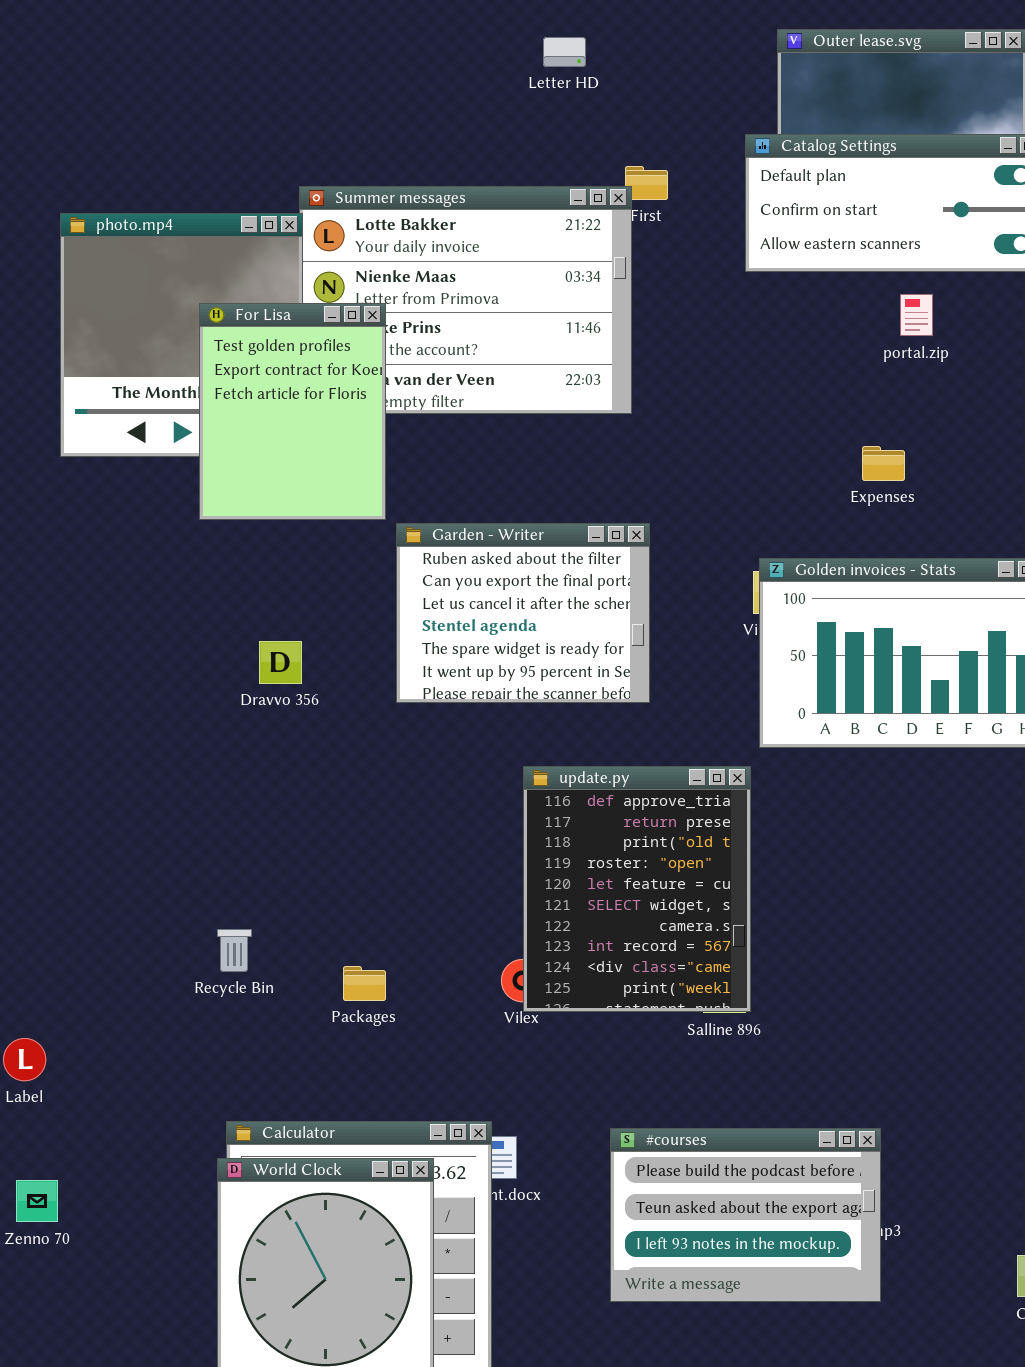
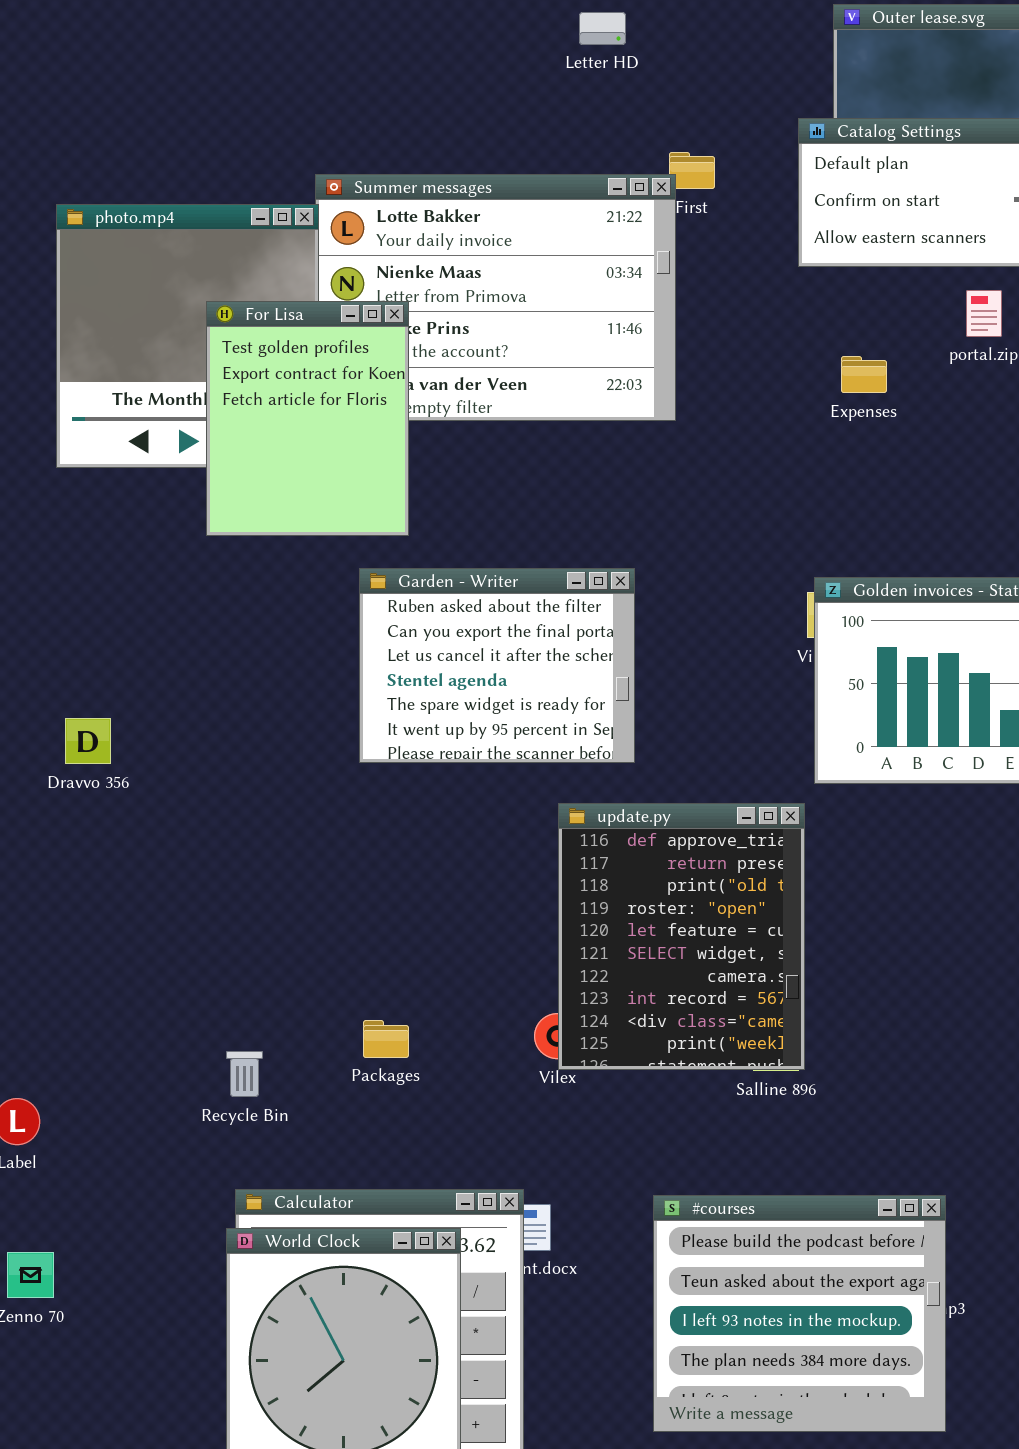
Expenses: [862,446,905,481] -> [841,356,887,393], moved
Garden - Writer: [396,523,650,703] -> [359,568,635,763], moved
Dravvo 356: [259,641,302,684] -> [65,718,111,764], moved
Recycle Bin: [217,929,252,972] -> [226,1051,263,1097], moved
#courses: [610,1128,881,1302] -> [653,1195,946,1432], resized

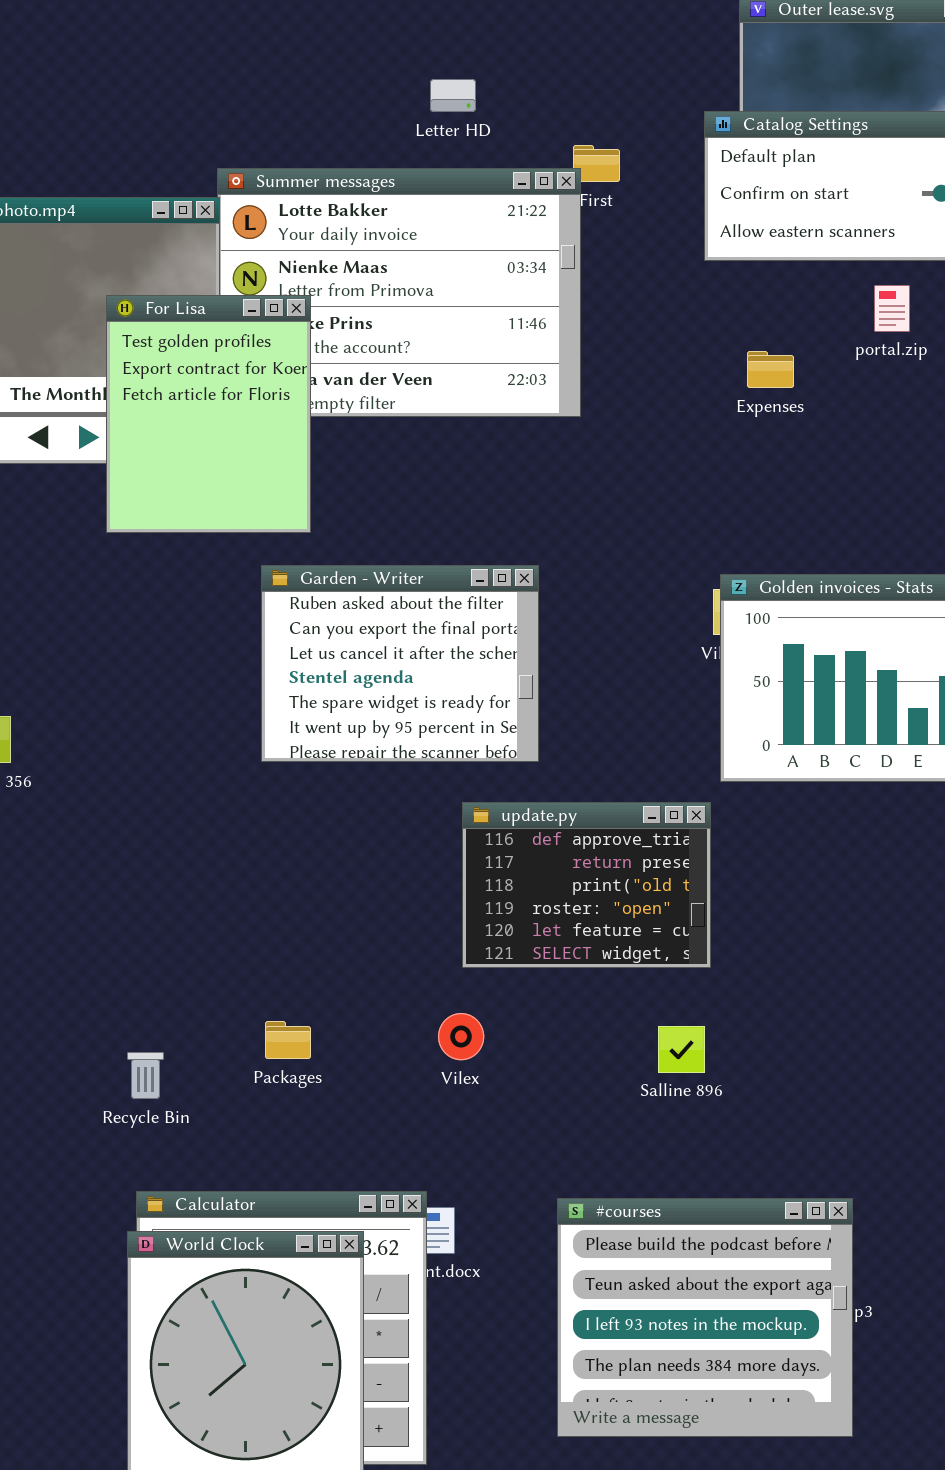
Letter HD: [579,12,626,45] -> [430,79,476,112], moved
update.py: [558,803,805,1070] -> [462,802,711,968], resized

